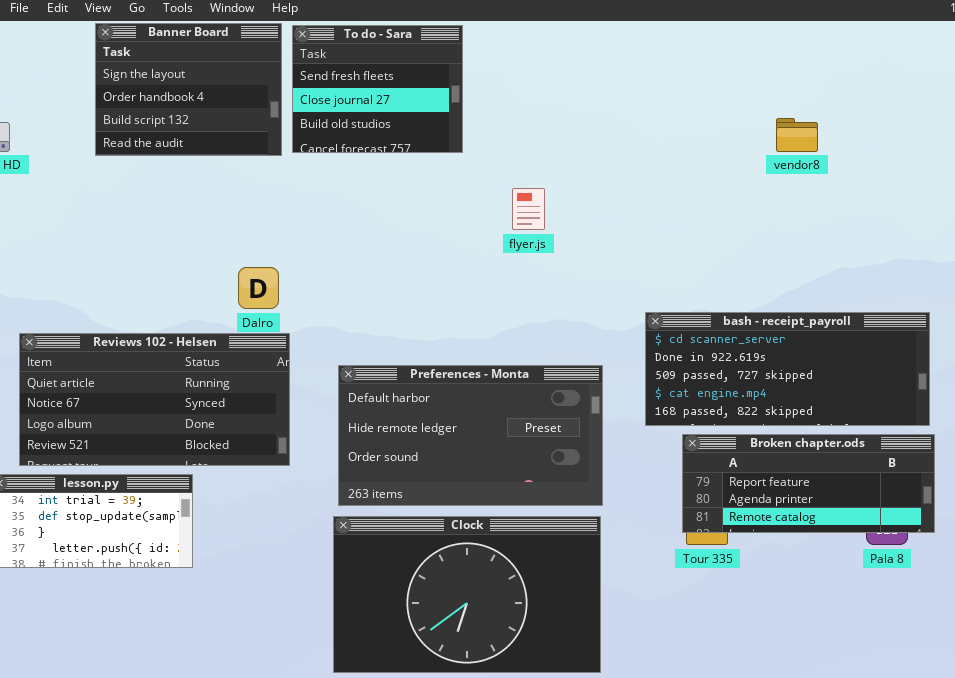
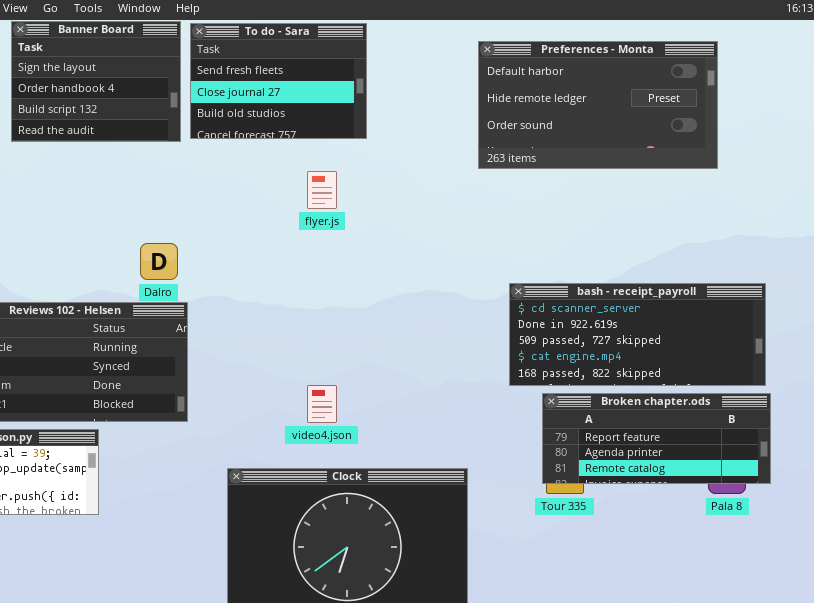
To do - Sara: [292,25,463,153] -> [190,23,367,139], resized
flyer.js: [512,188,545,230] -> [307,171,337,209], moved
Preferences - Monta: [338,365,603,506] -> [478,41,718,169], moved

